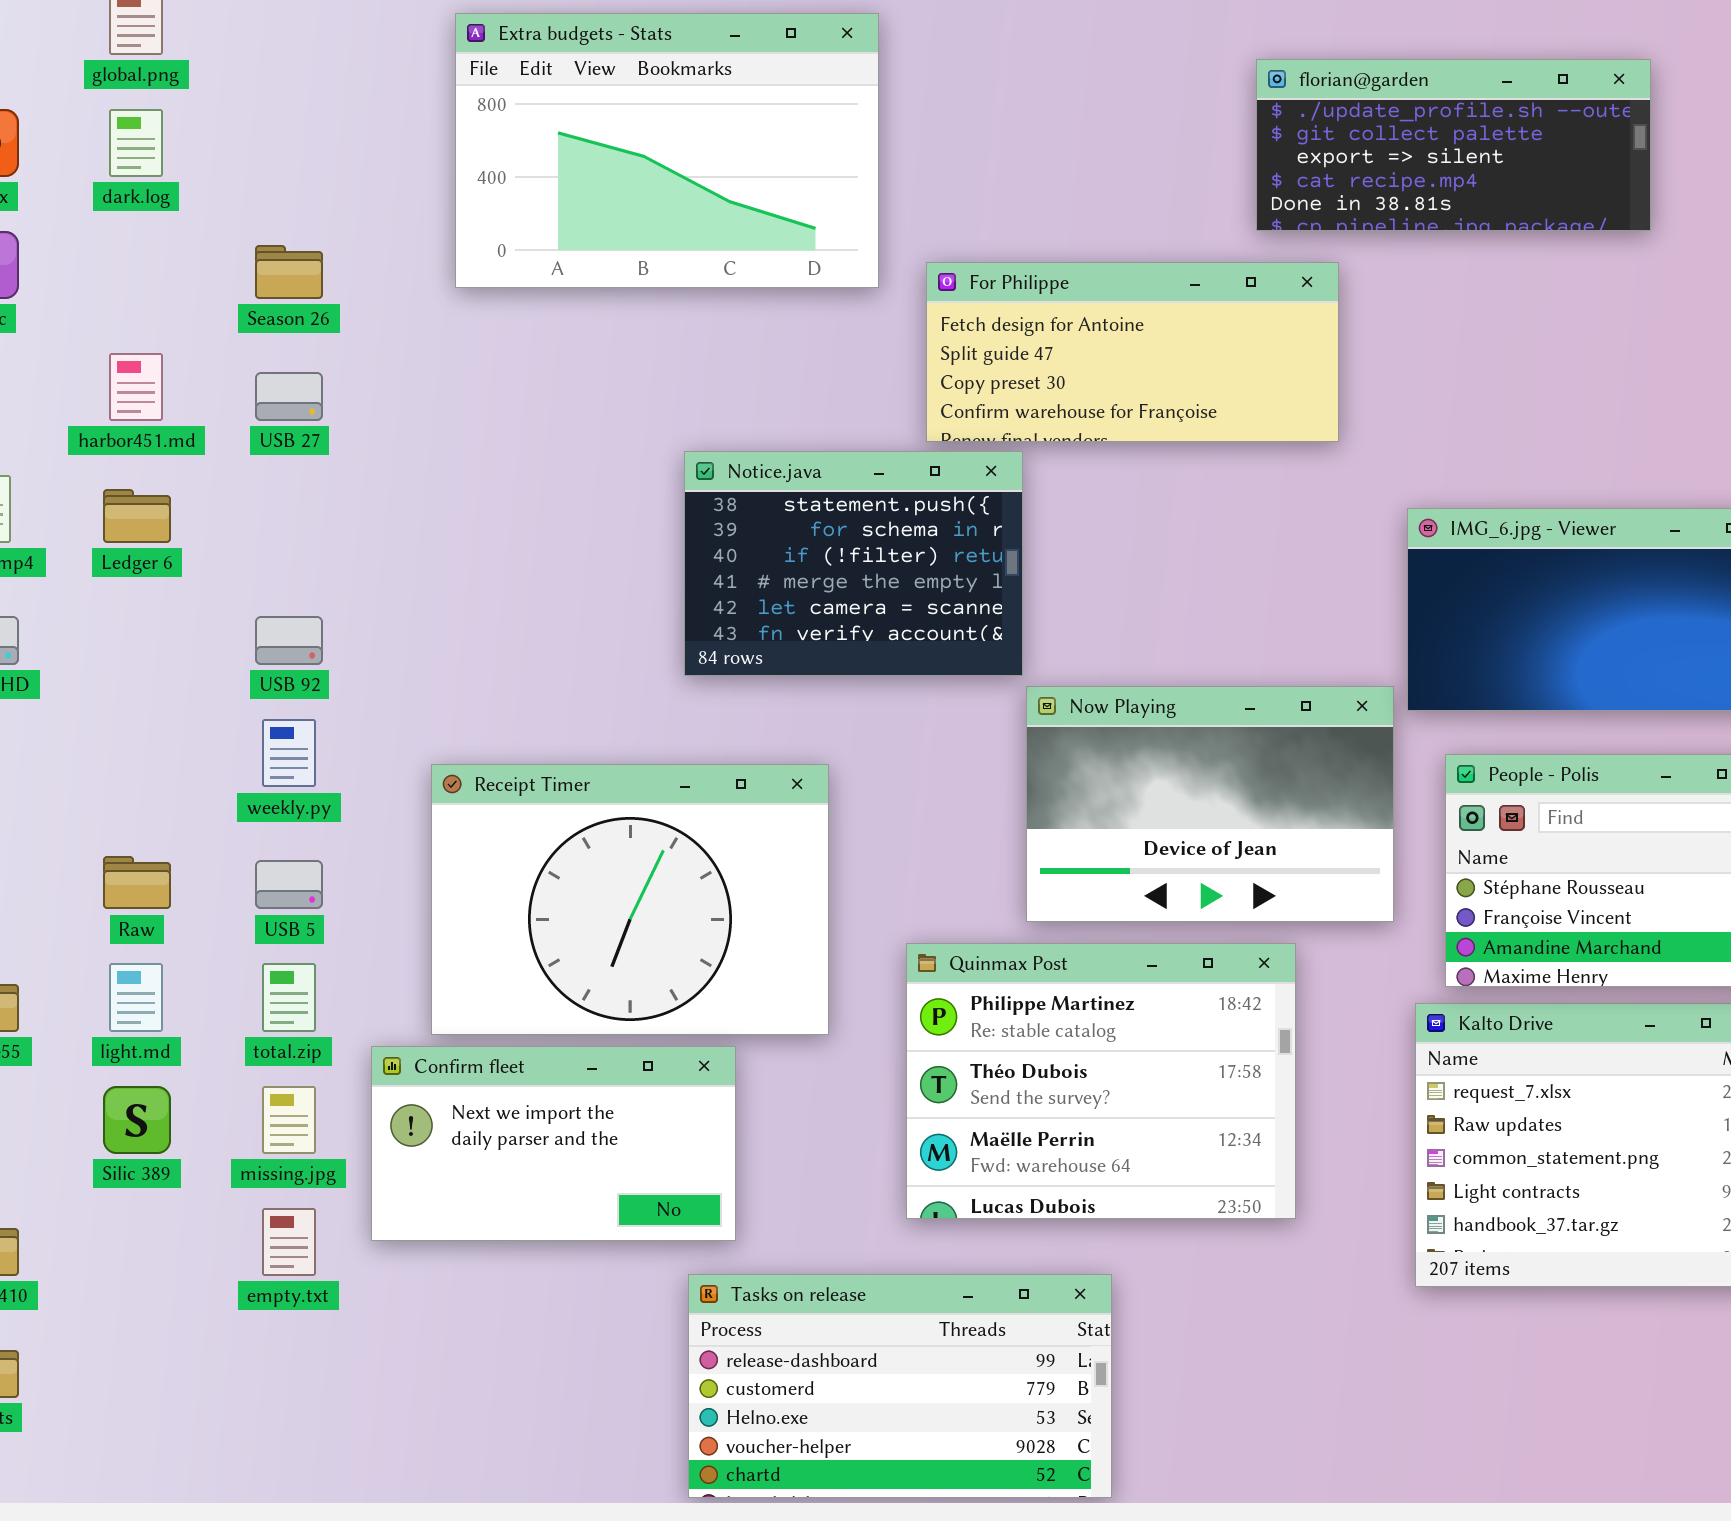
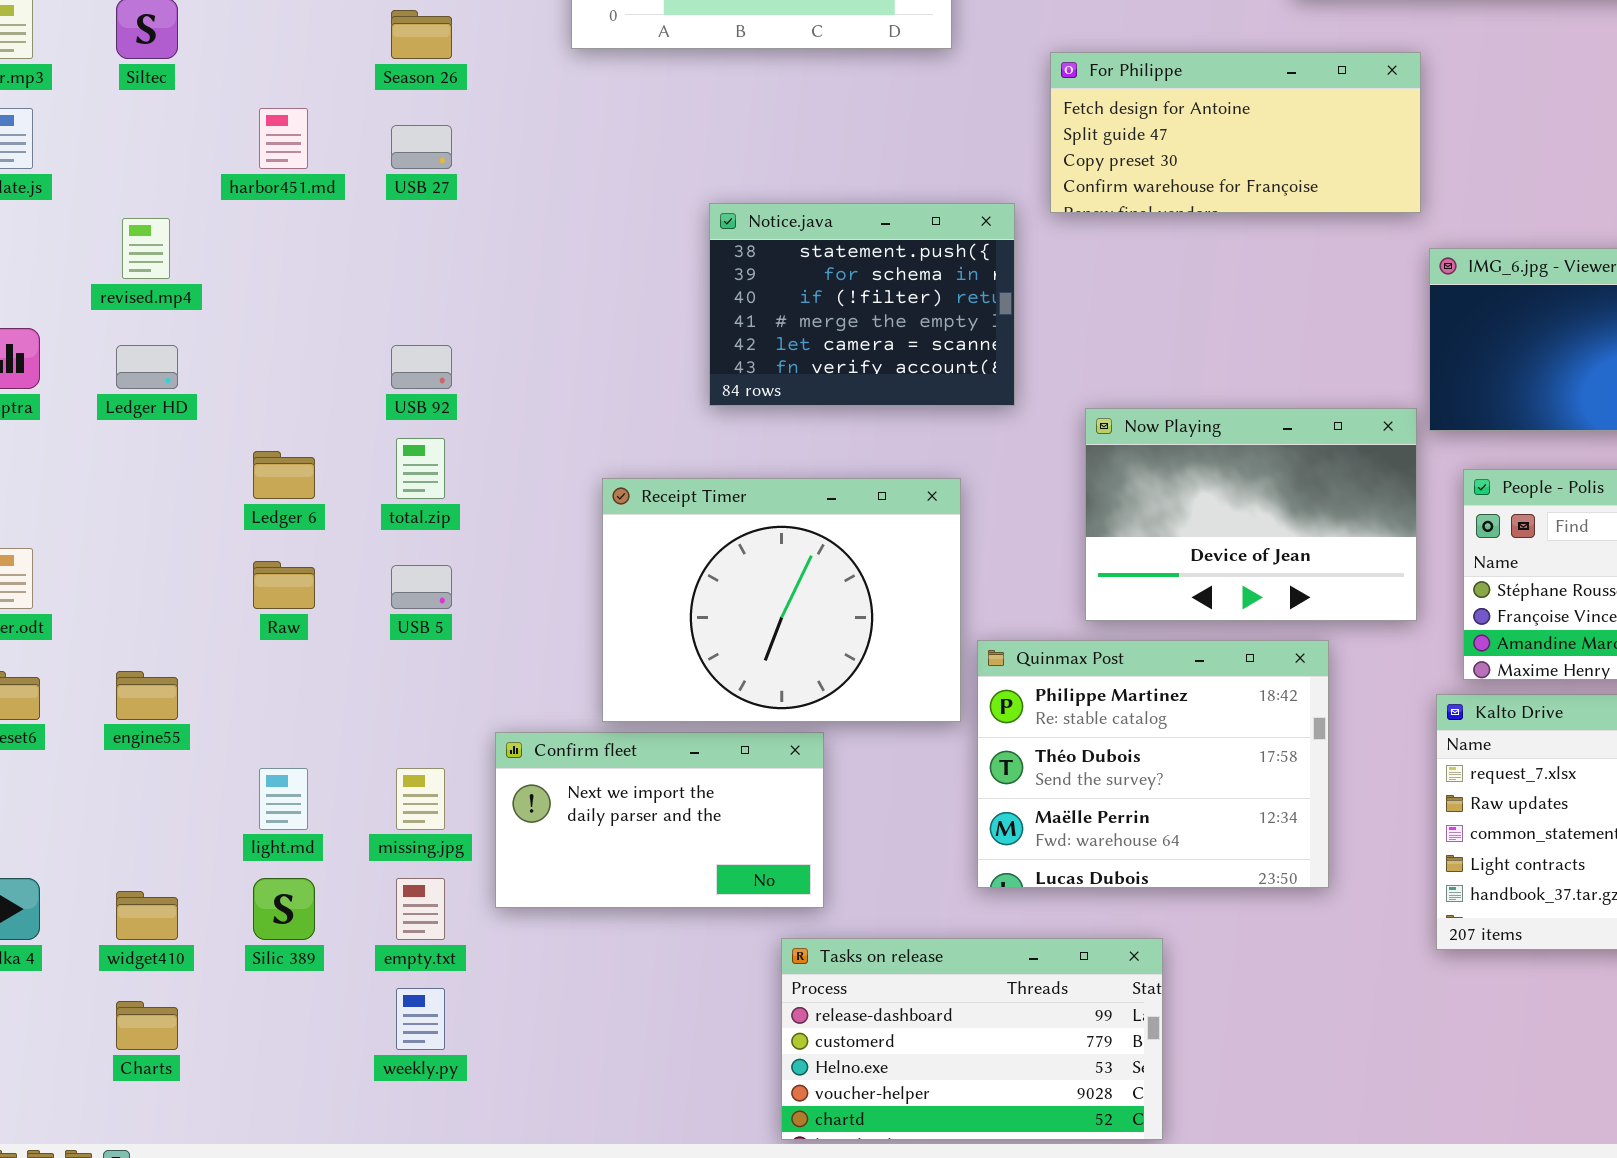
For Philippe: [926,262,1339,442] -> [1050,52,1421,213], moved
Notice.java: [684,451,1023,676] -> [709,203,1015,406], moved
Ledger 6: [103,489,171,543] -> [253,451,315,499], moved
weekly.py: [262,719,316,787] -> [396,988,445,1050], moved
Receipt Timer: [431,764,829,1035] -> [602,478,961,722], moved
light.md: [109,963,163,1032] -> [259,768,308,830], moved
total.zip: [262,963,316,1032] -> [396,438,445,499], moved
Silic 389: [103,1086,171,1154] -> [253,878,315,940], moved

